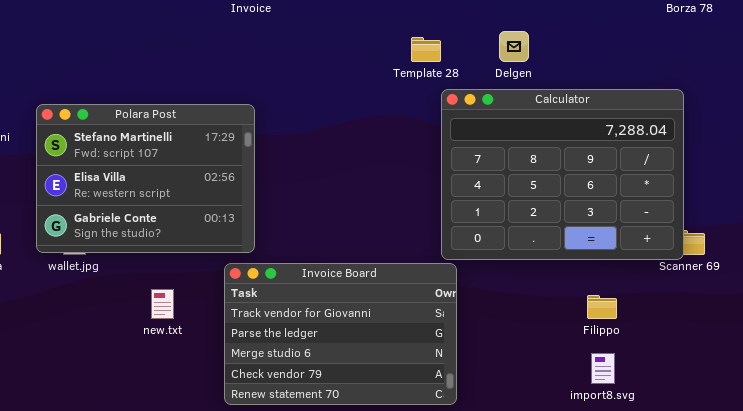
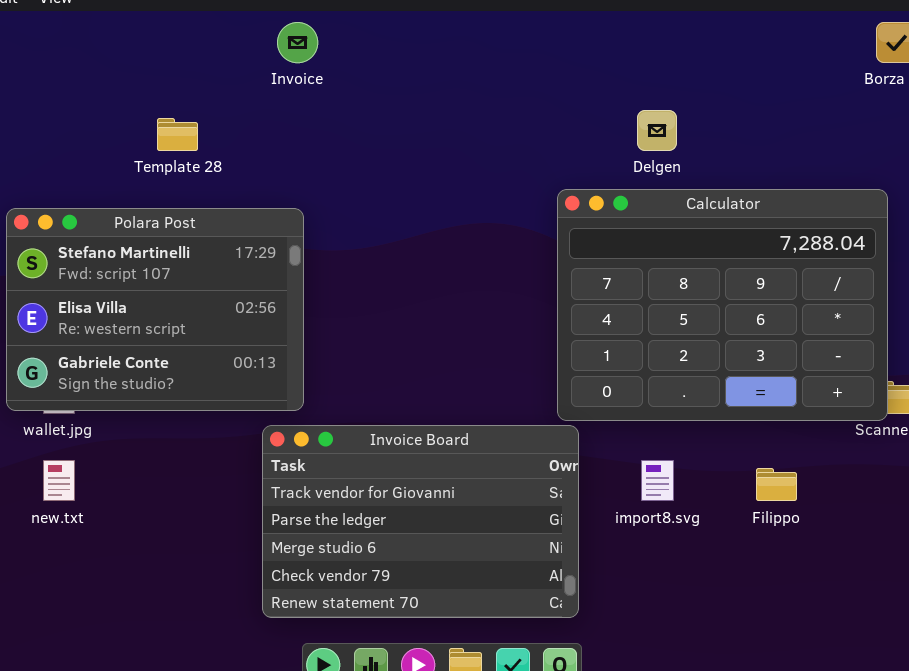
Template 28: [411,37,441,62] -> [157,118,198,151], moved
new.txt: [151,289,174,319] -> [43,460,75,501], moved
import8.svg: [591,353,615,384] -> [641,460,674,501], moved

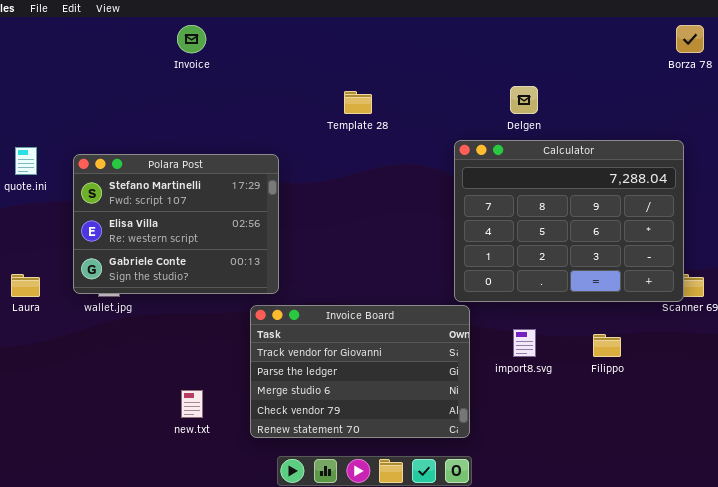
Invoice: [277,22,318,63] -> [177,25,206,53], moved
Template 28: [157,118,198,151] -> [344,91,372,114], moved
new.txt: [43,460,75,501] -> [181,390,203,418], moved

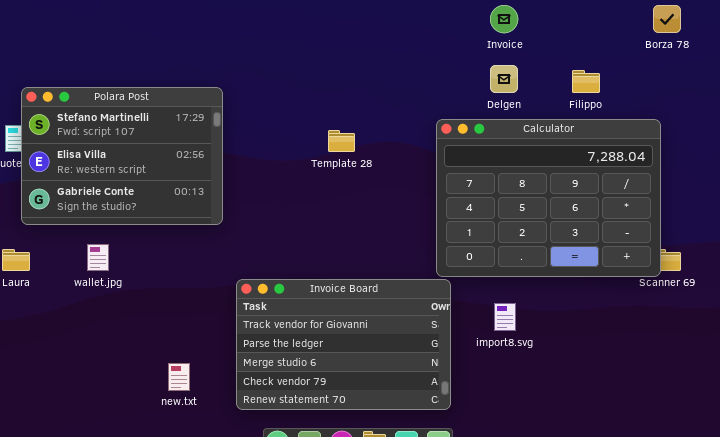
Invoice: [177,25,206,53] -> [490,5,518,33], moved
Template 28: [344,91,372,114] -> [328,130,355,152], moved
Polara Post: [73,154,279,294] -> [21,87,223,225], moved
Filippo: [593,334,621,357] -> [572,70,600,93], moved

